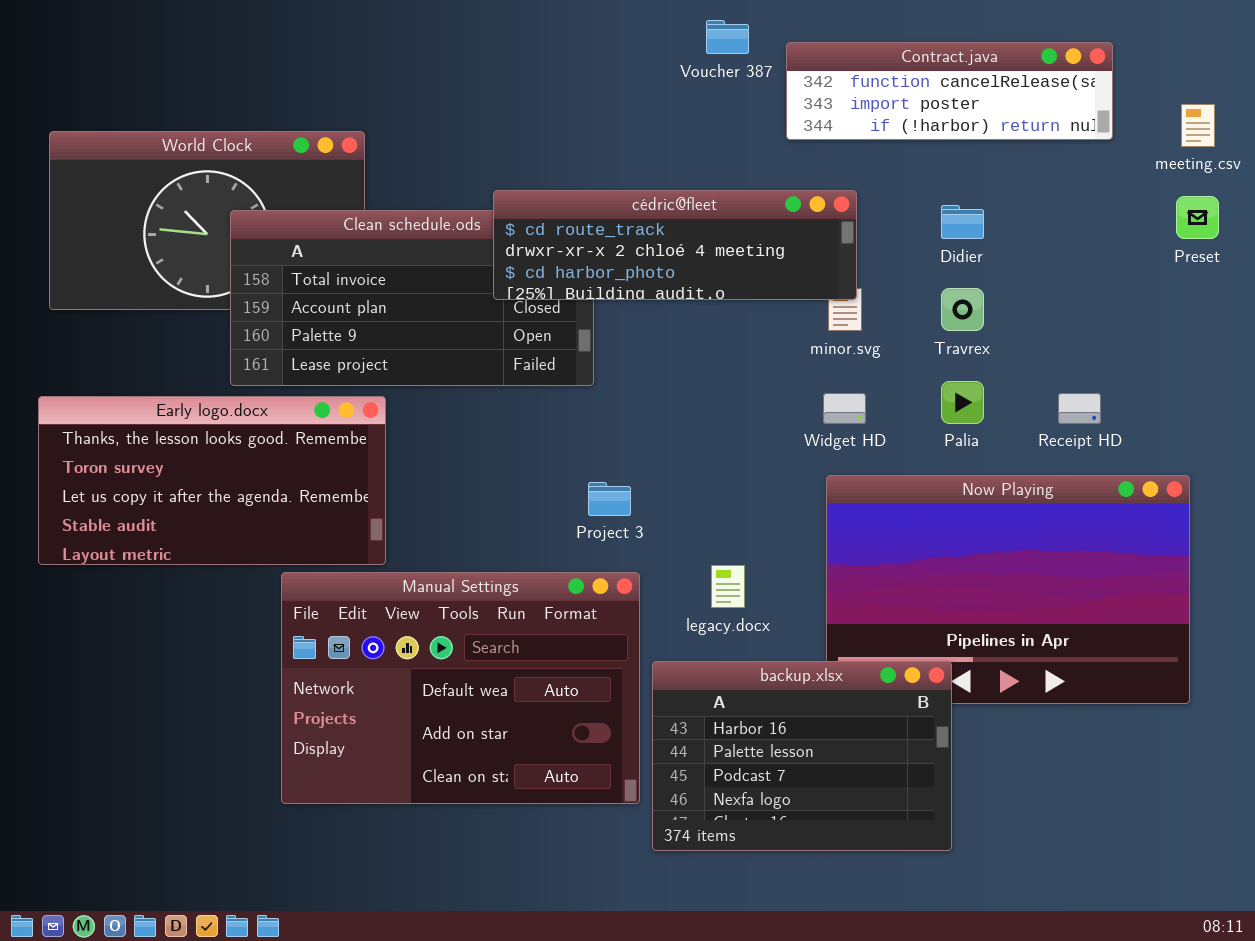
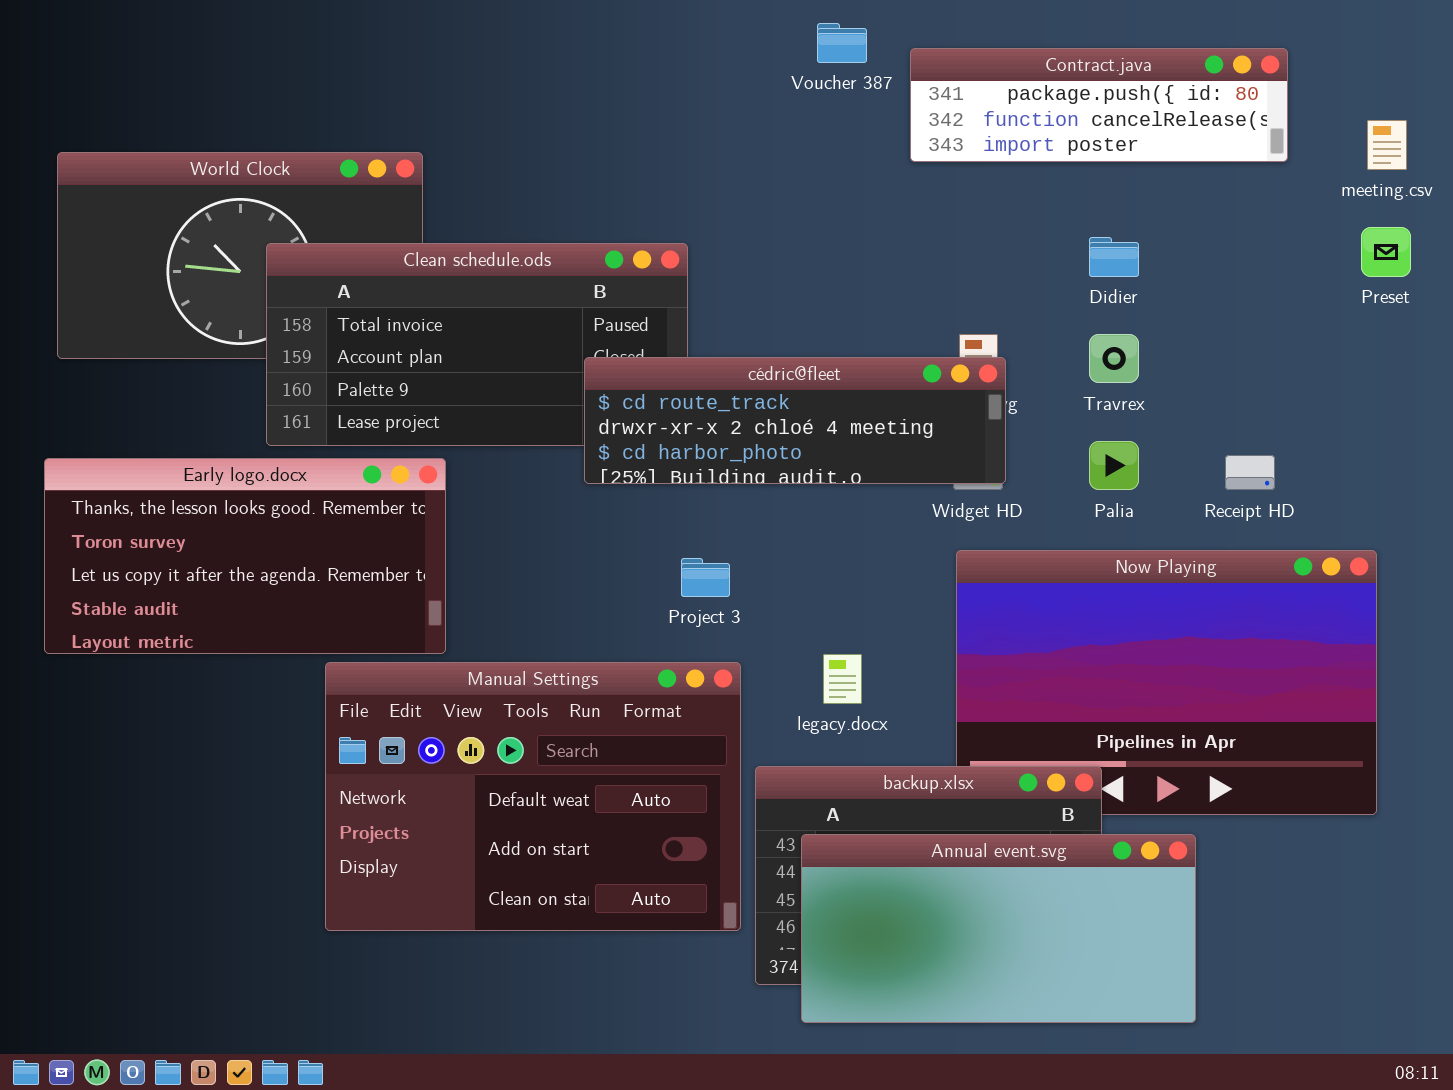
Contract.java: [786,42,1113,140] -> [910,48,1288,162], scrolled up 1 row
cédric@fleet: [493,190,857,300] -> [584,357,1006,484], moved
Annual event.svg: none -> [801,834,1196,1023], opened

